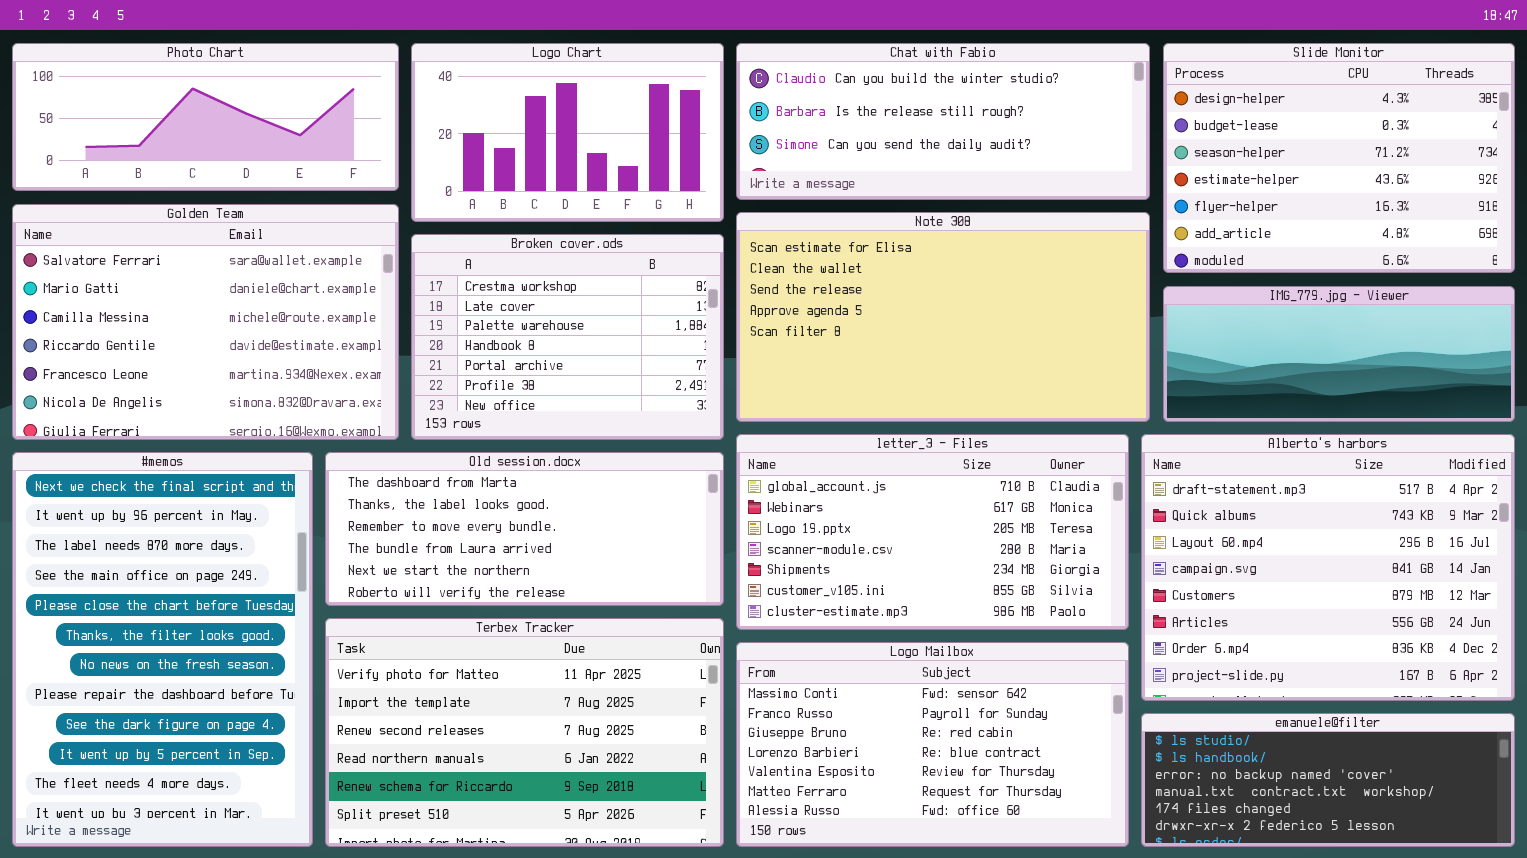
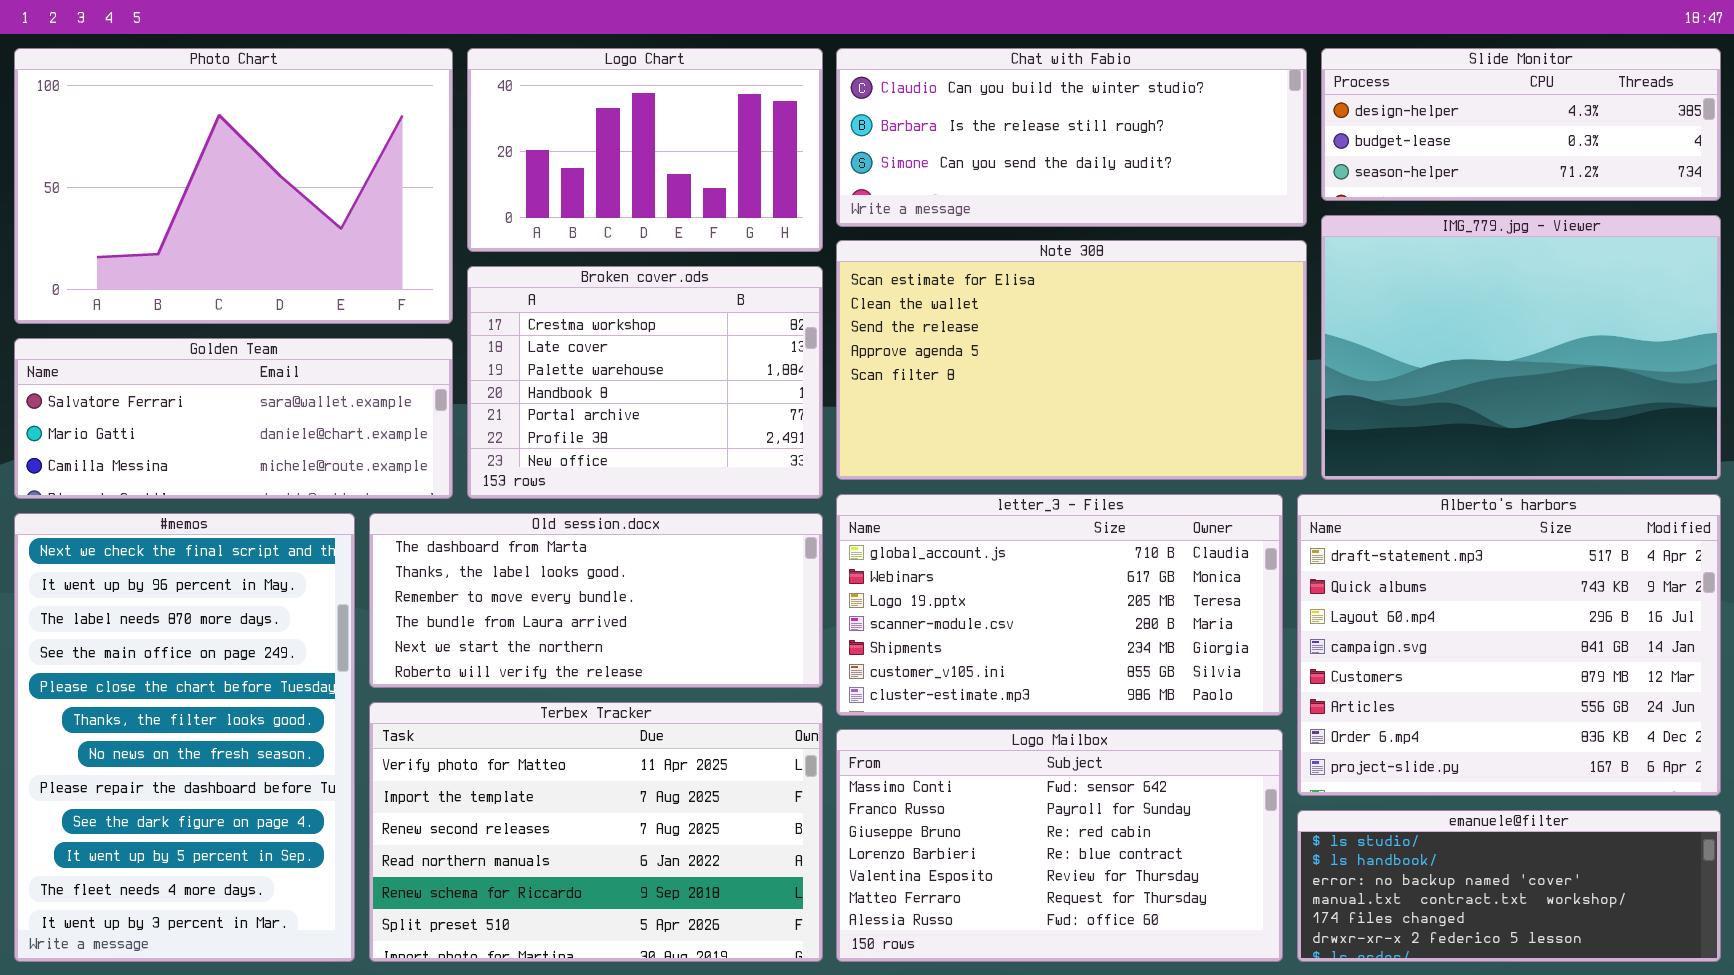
Photo Chart: [12,43,399,191] -> [14,48,453,324], resized
Slide Monitor: [1163,43,1515,273] -> [1321,48,1721,201], resized
Golden Team: [12,204,399,440] -> [14,338,453,499], resized
IMG_779.jpg - Viewer: [1163,286,1515,422] -> [1321,215,1721,480], resized

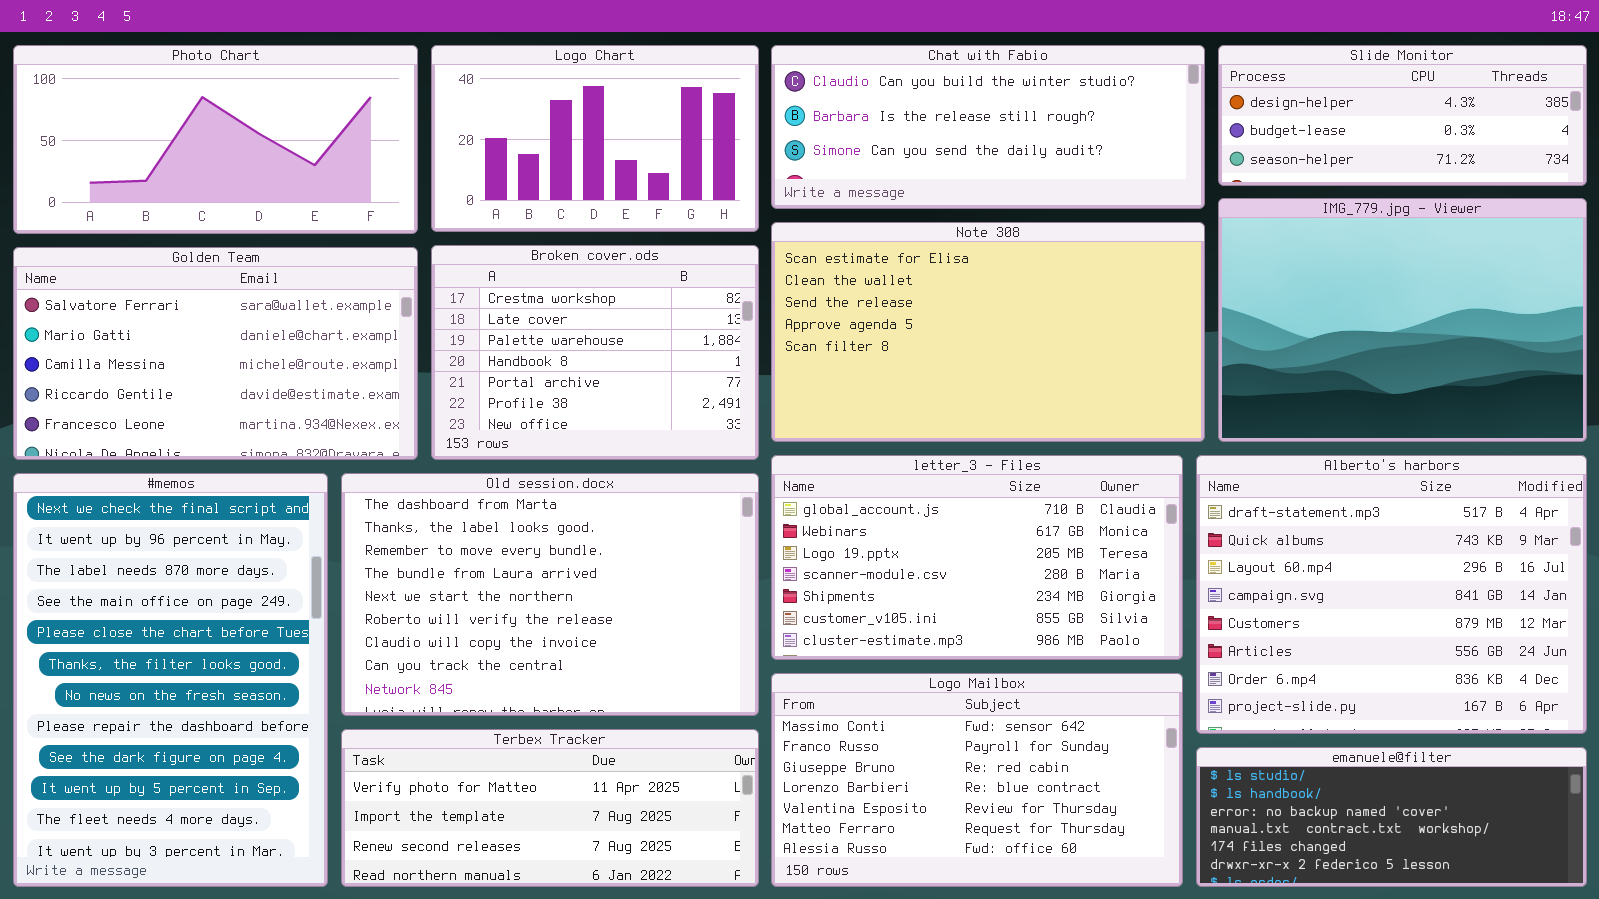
Photo Chart: [14,48,453,324] -> [13,45,418,234], resized
Golden Team: [14,338,453,499] -> [13,247,418,460], resized
Old session.docx: [369,513,823,688] -> [341,473,759,716], resized
Terbex Tracker: [369,702,823,962] -> [341,729,759,887], resized

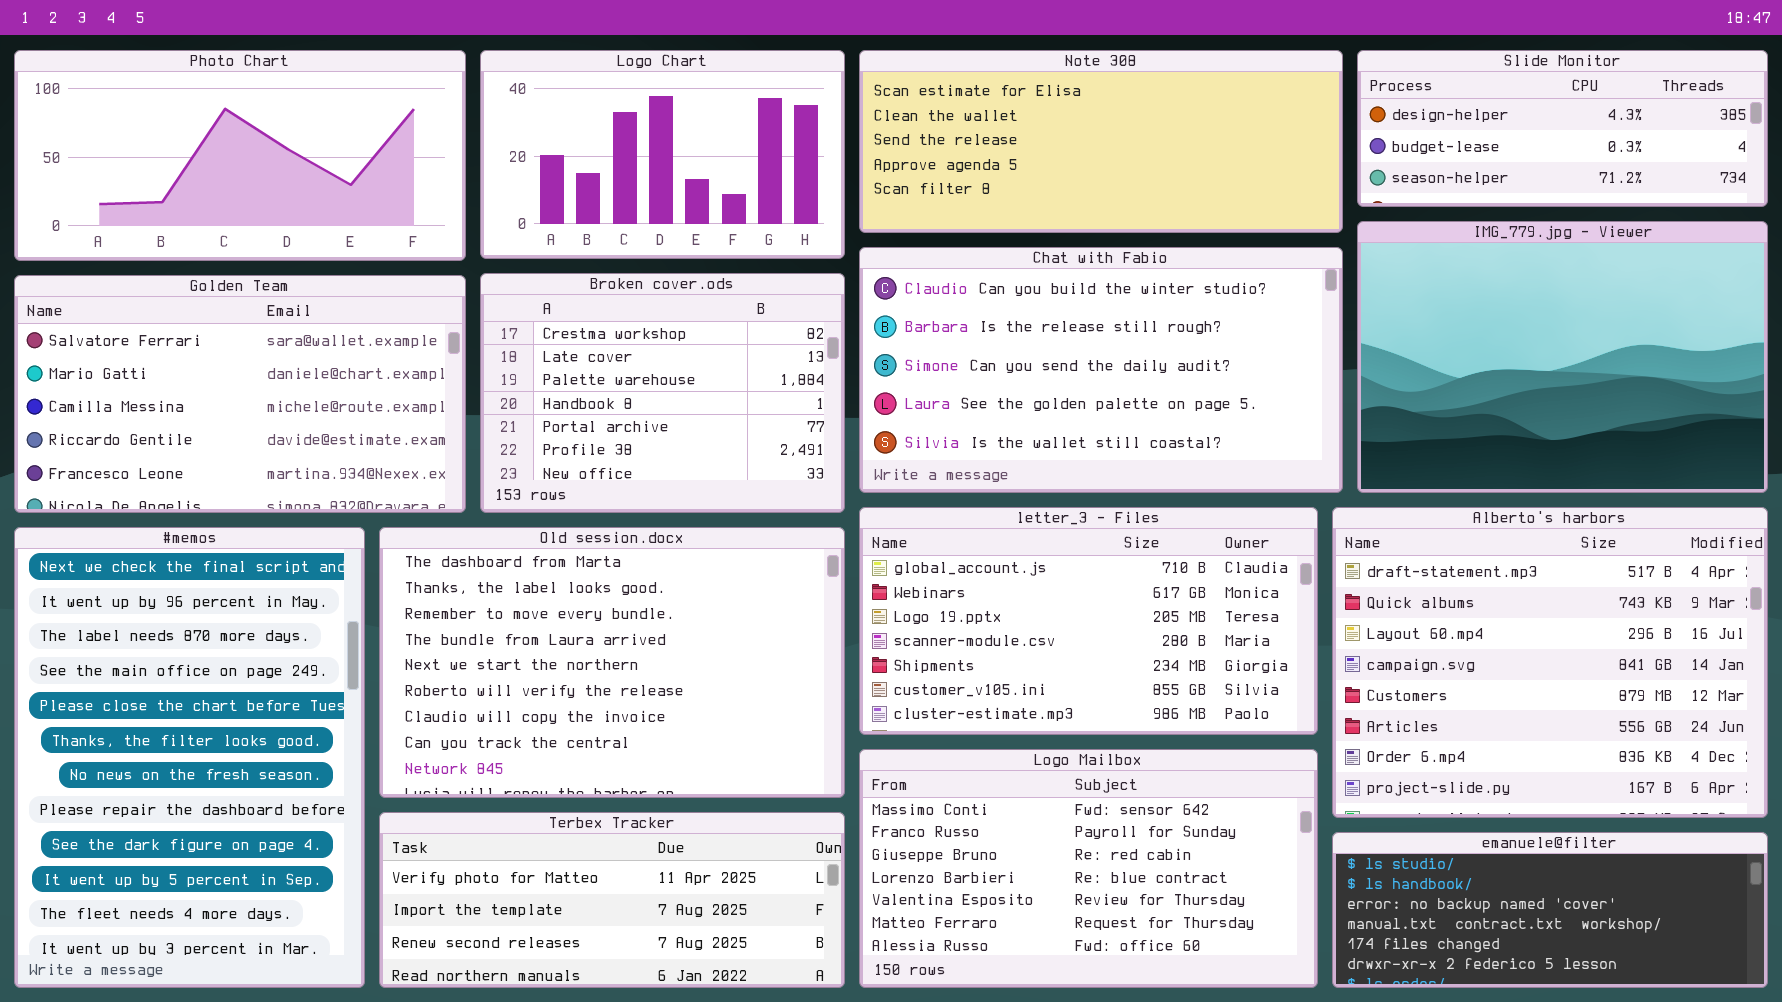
Chat with Fabio: [771,45,1205,209] -> [859,247,1343,493], moved, resized
Note 308: [771,222,1205,442] -> [859,50,1343,233], moved, resized

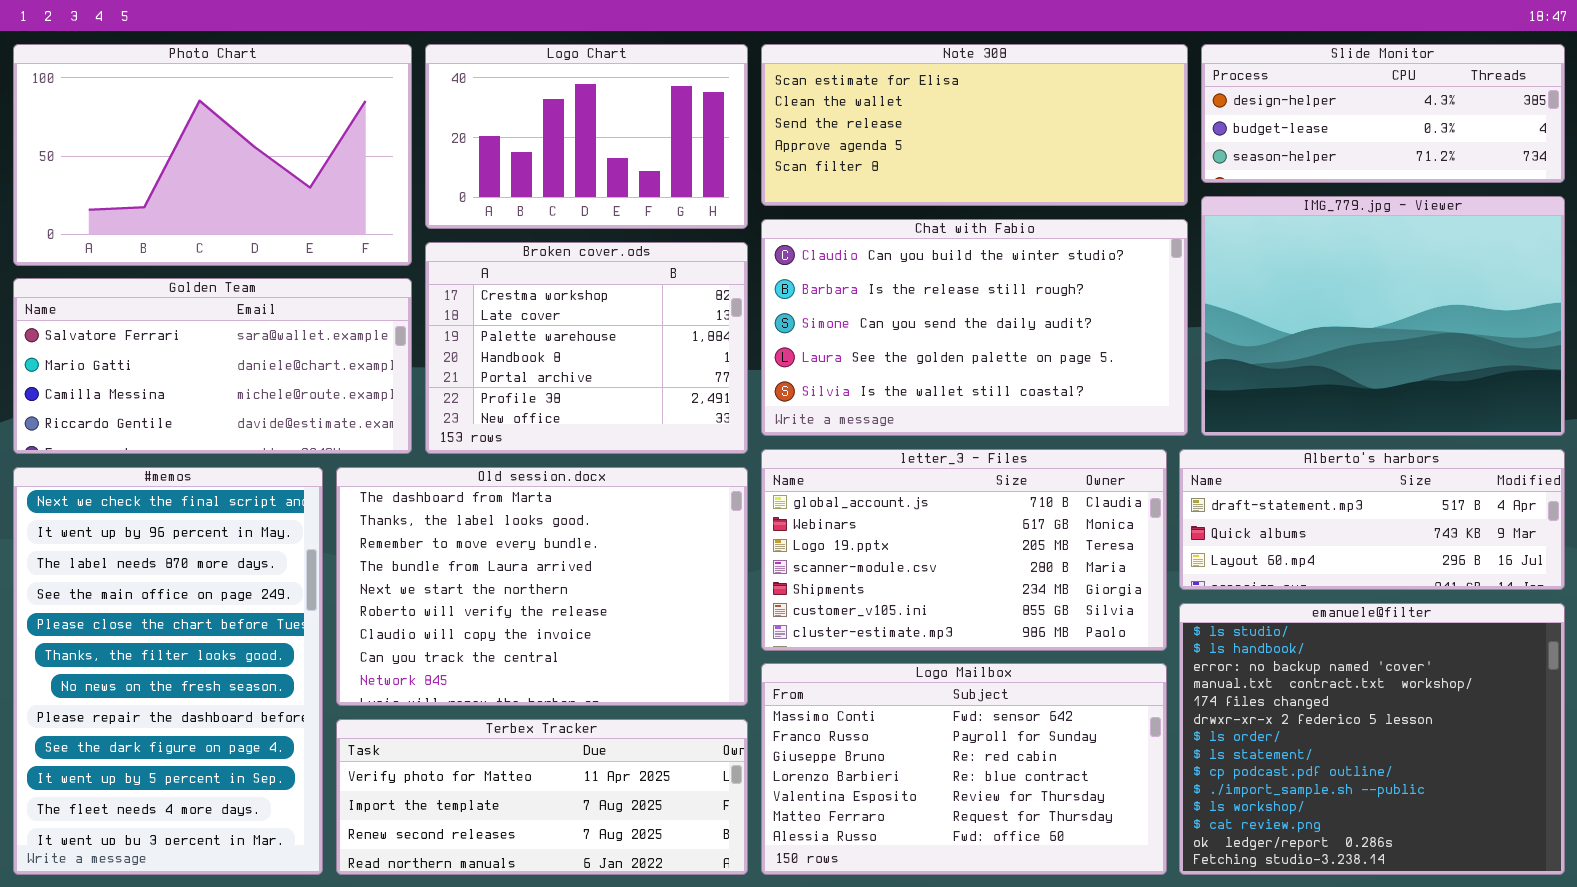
Photo Chart: [14,50,466,261] -> [13,44,412,266], resized
Golden Team: [14,275,466,513] -> [13,278,412,454], resized
Alberto's harbors: [1332,507,1768,818] -> [1179,449,1565,590], resized
emanuele@filter: [1332,832,1768,988] -> [1179,603,1565,875], resized

